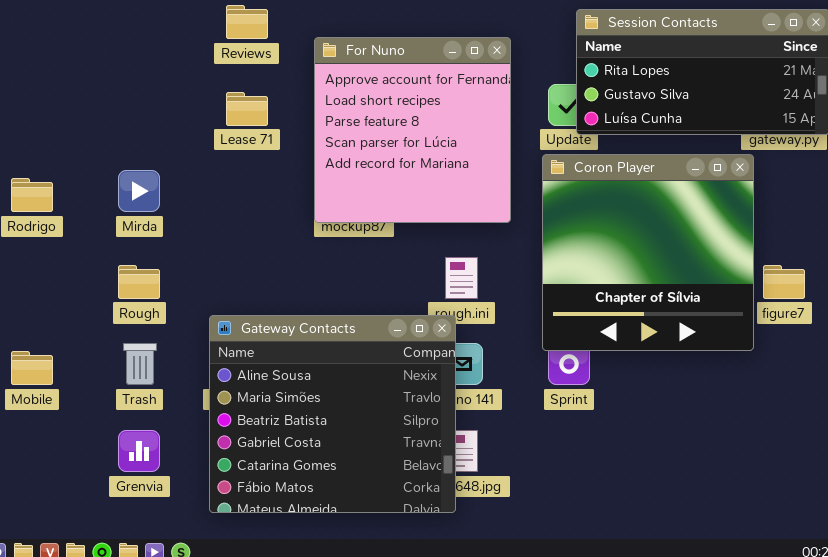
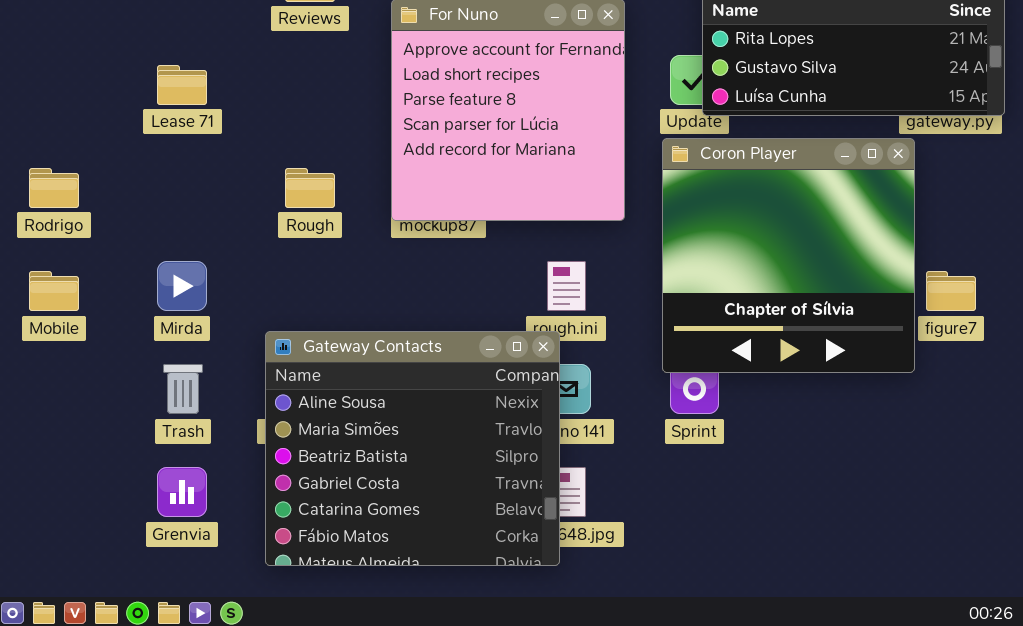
Lease 71: [226,92,268,126] -> [157,65,207,105], moved
Mirda: [118,170,160,212] -> [157,261,207,311], moved
Rough: [118,265,160,299] -> [285,168,335,208], moved
Mobile: [11,351,53,385] -> [29,271,79,311], moved

